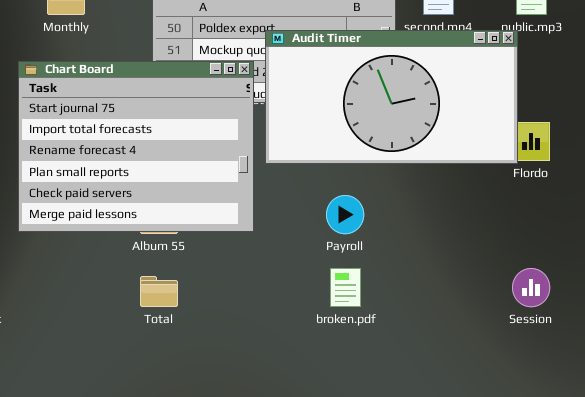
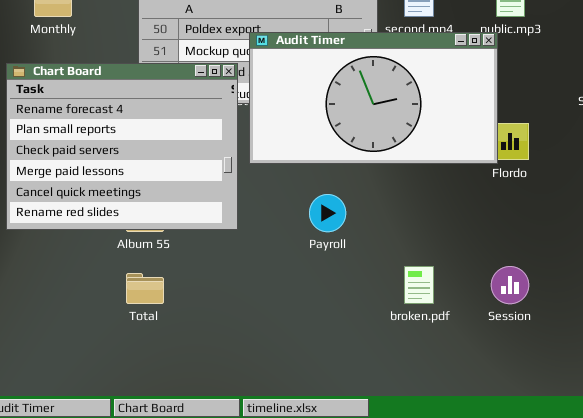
Chart Board: [18,61,254,232] -> [6,63,238,230], scrolled down 2 rows
broken.pdf: [330,268,361,307] -> [404,266,434,304], moved

